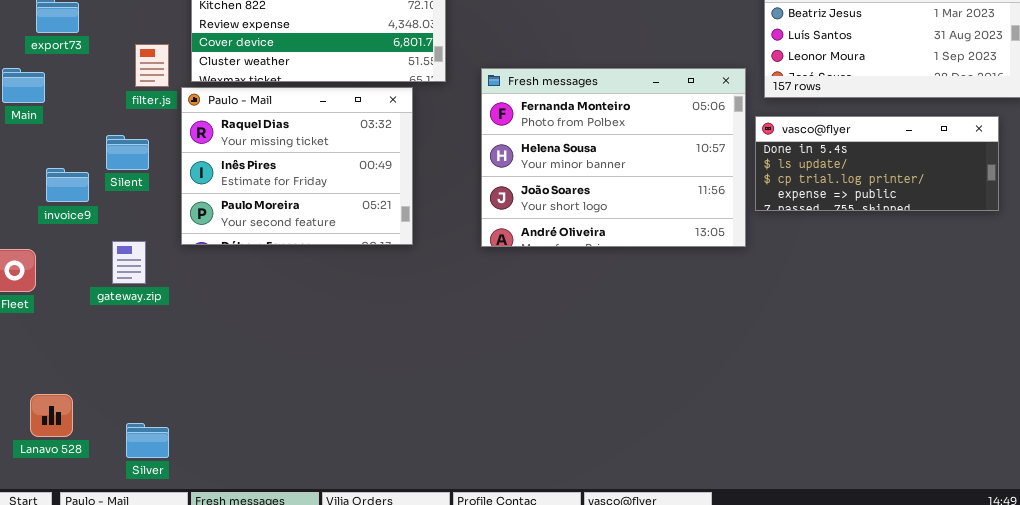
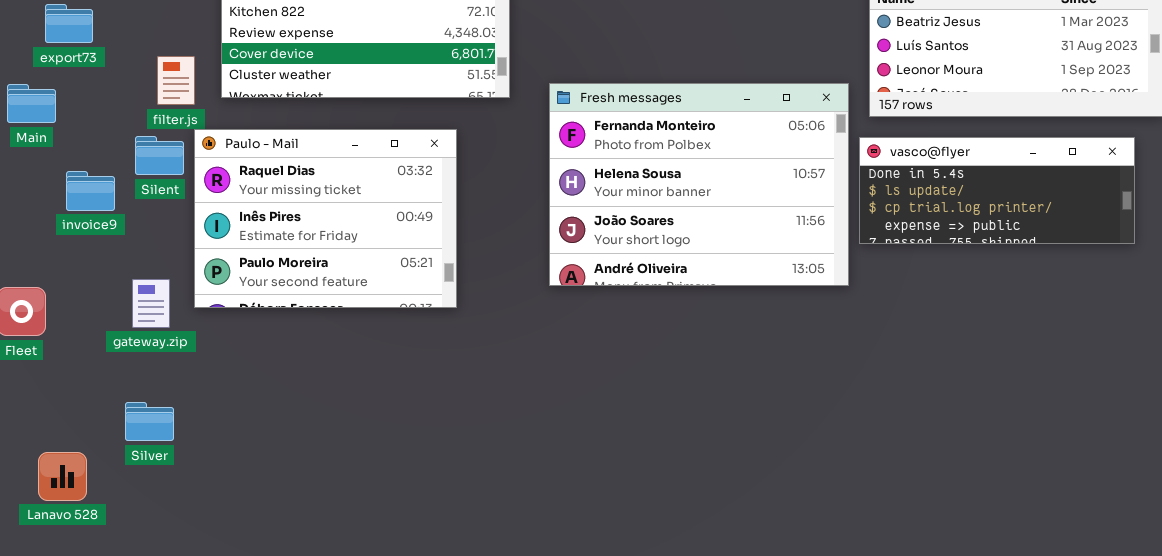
Paulo - Mail: [181,87,413,245] -> [194,129,457,308], moved
Silent: [106,135,149,170] -> [135,136,184,175], moved
invoice9: [46,168,89,202] -> [66,171,115,211], moved
Silver: [126,423,169,458] -> [125,402,174,441], moved

